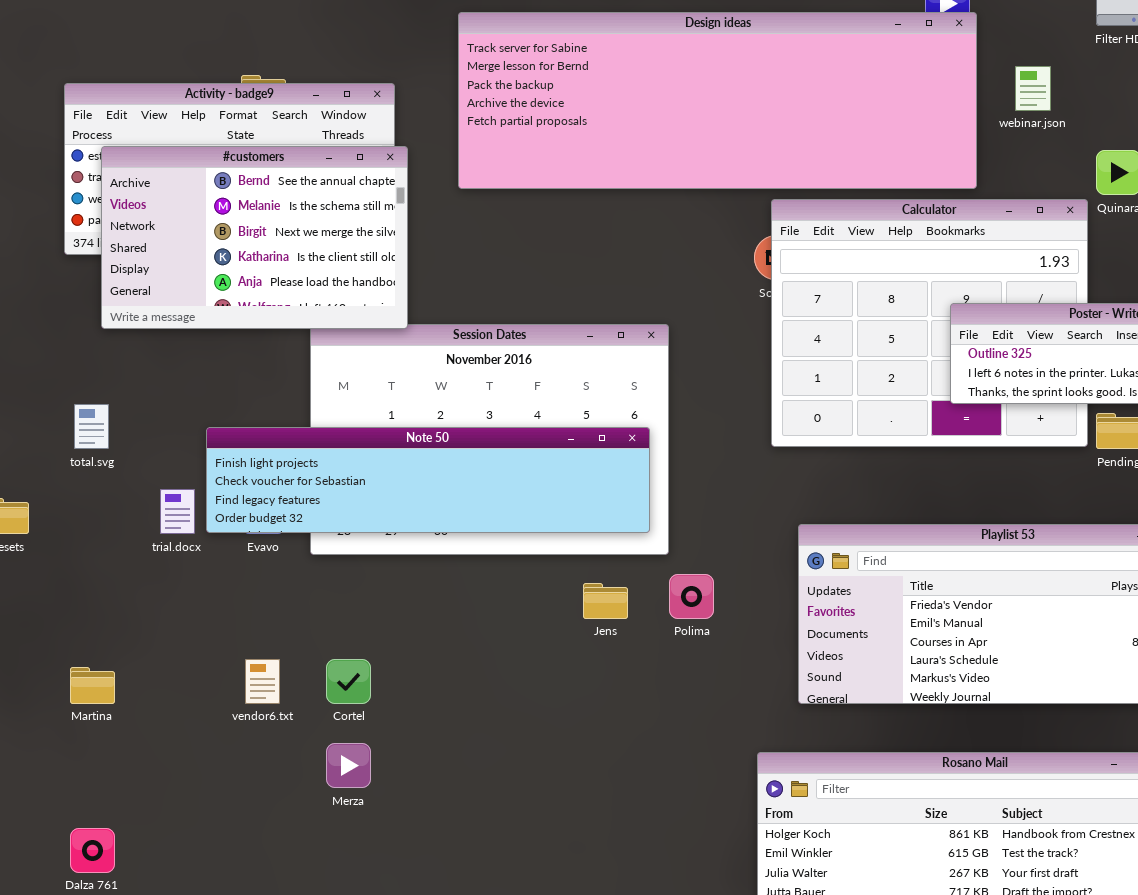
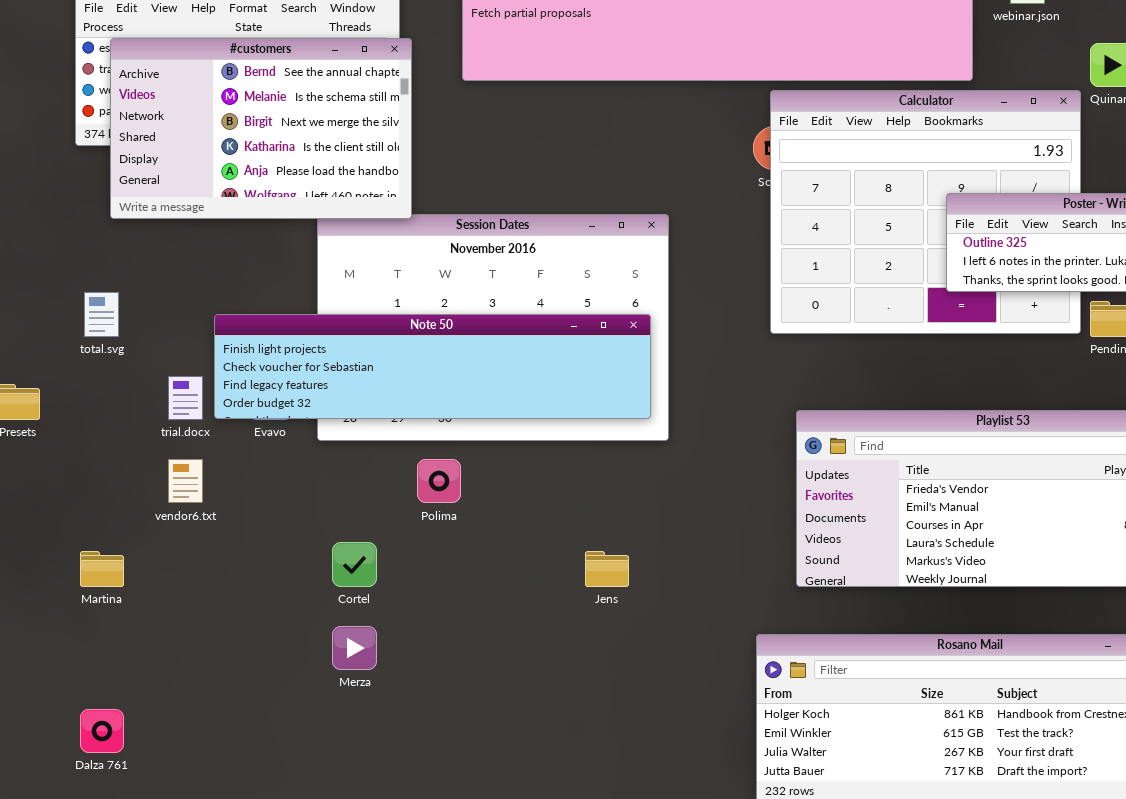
Polima: [669,574,714,619] -> [417,459,461,503], moved
Jens: [583,583,628,619] -> [585,551,629,587], moved
vendor6.txt: [245,659,280,704] -> [168,459,203,503], moved

